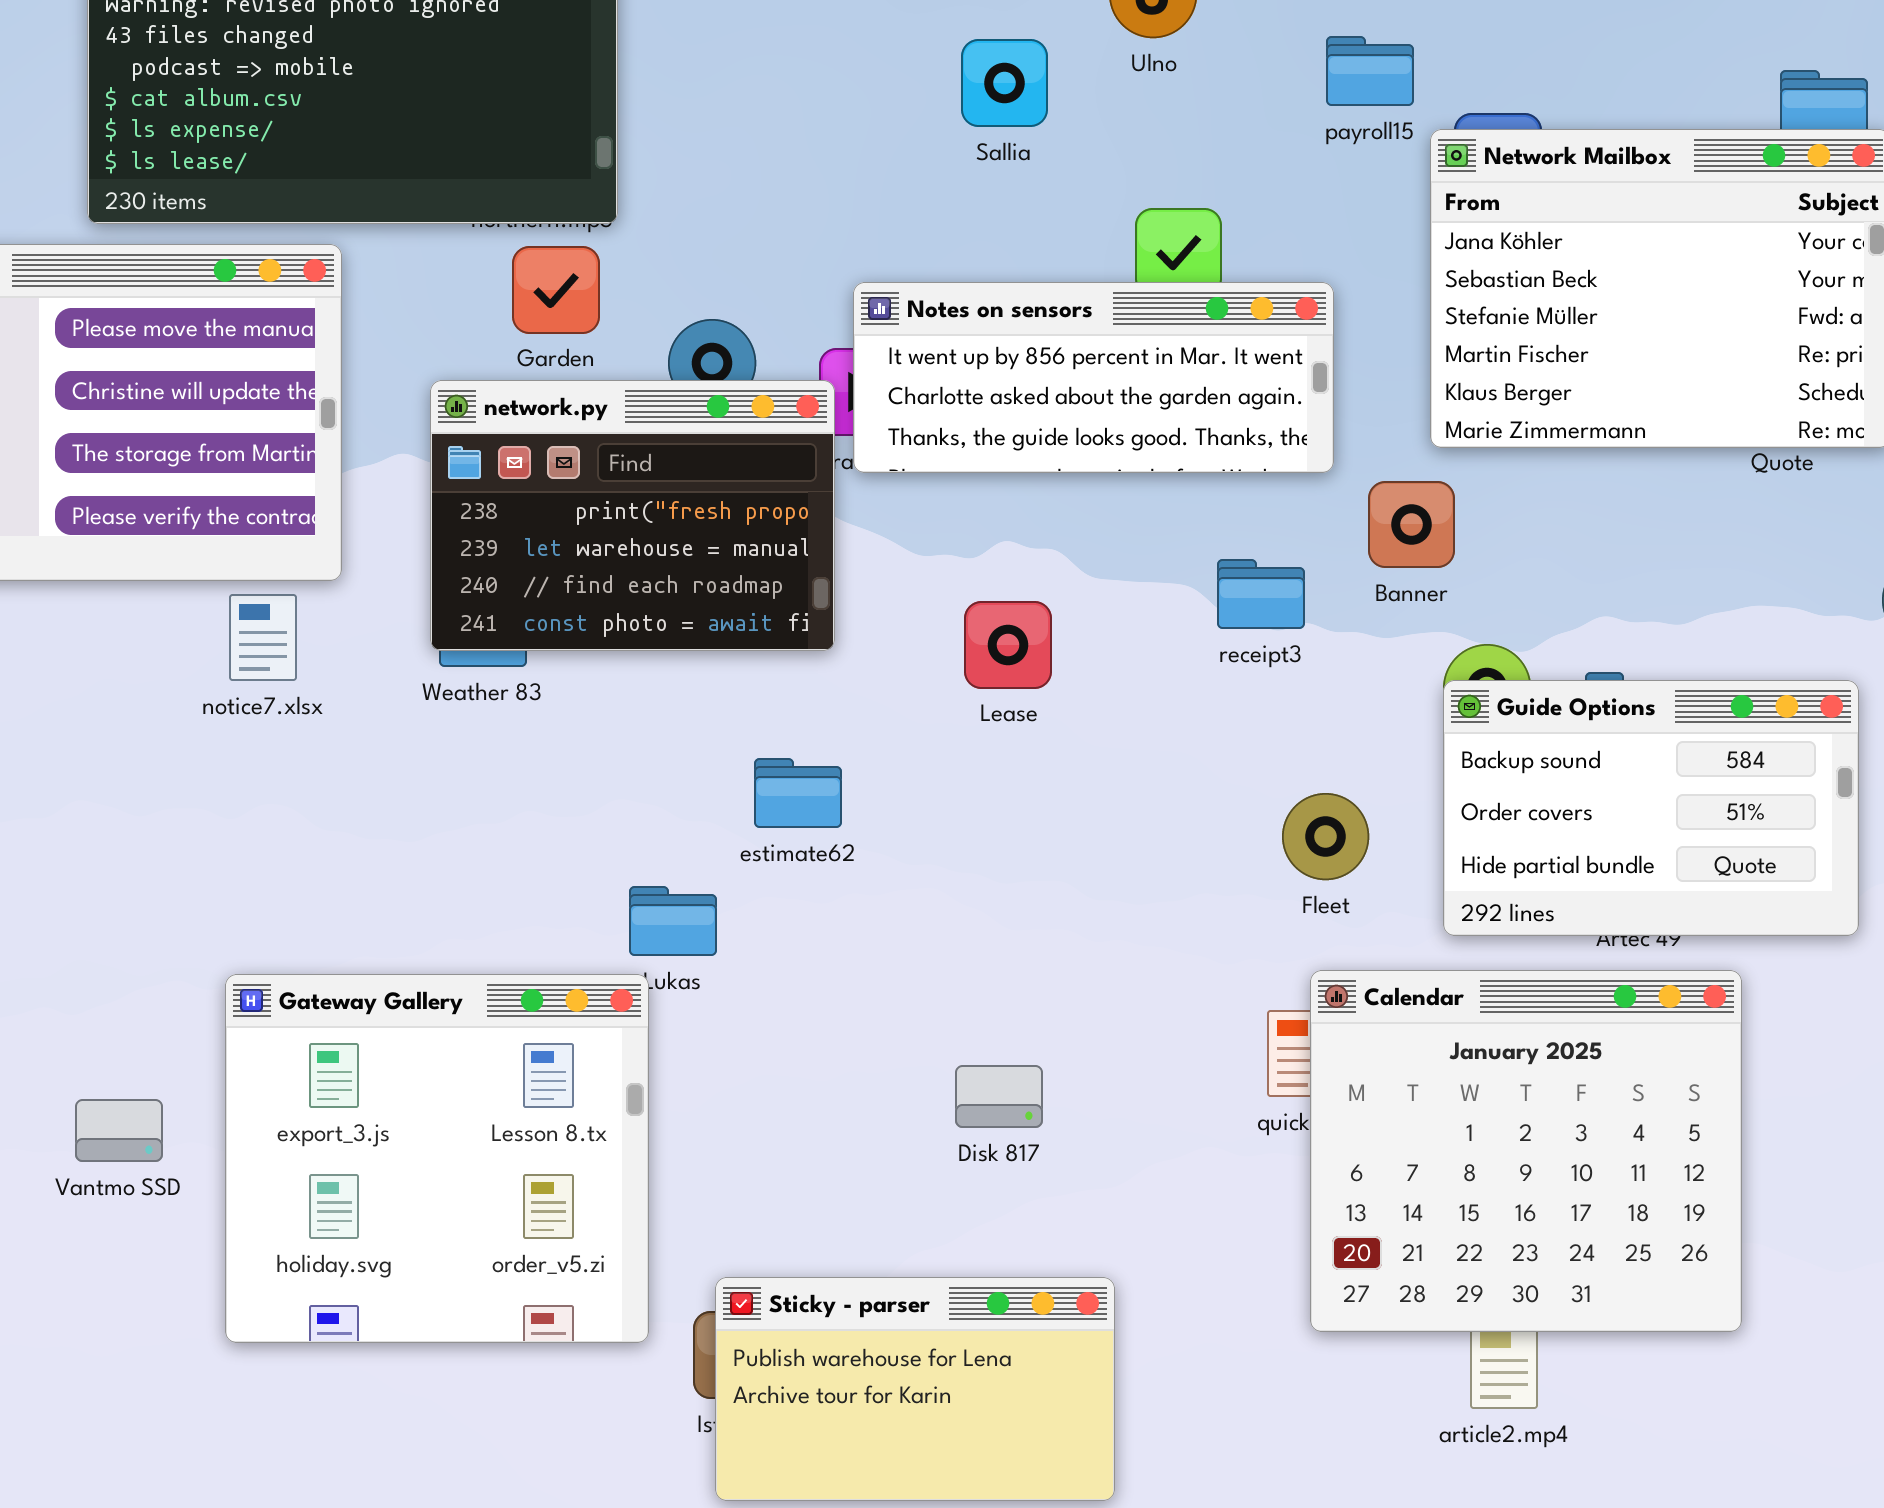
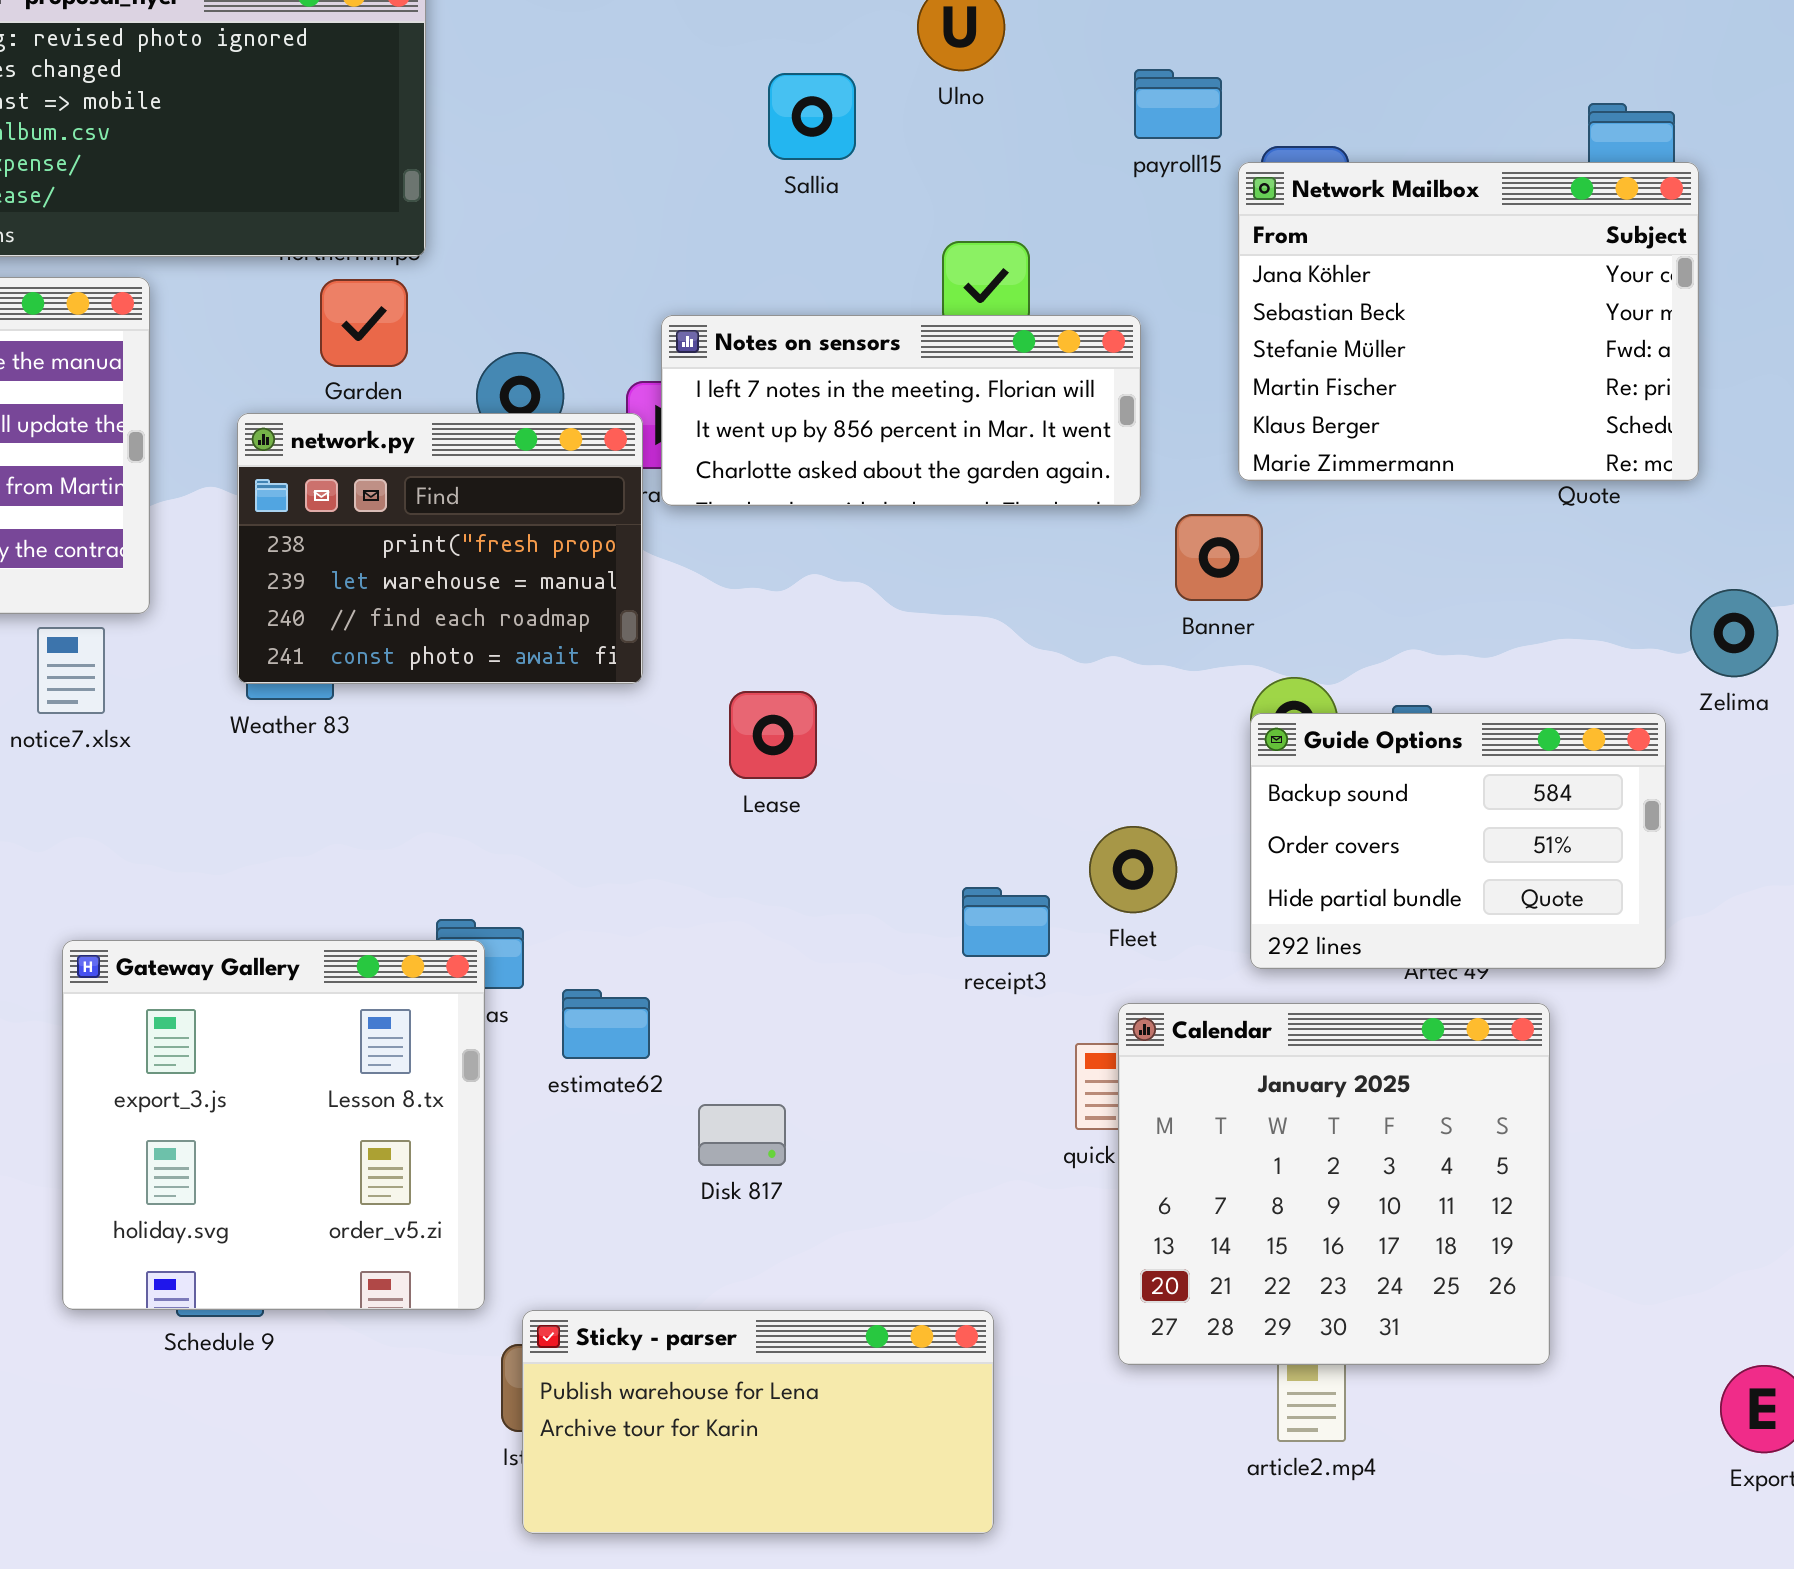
Notes on sensors: [853,282,1334,473] -> [661,315,1141,506], scrolled up 1 row
receipt3: [1217,559,1305,629] -> [962,887,1050,957], moved
Lease: [964,601,1052,689] -> [729,691,817,779], moved
estimate62: [754,758,842,828] -> [562,989,650,1059], moved
Gateway Gallery: [225,974,649,1343] -> [62,940,485,1310], moved
Disk 817: [955,1065,1043,1128] -> [698,1104,786,1166], moved
Sticky - parser: [715,1277,1115,1501] -> [522,1310,994,1534], resized

